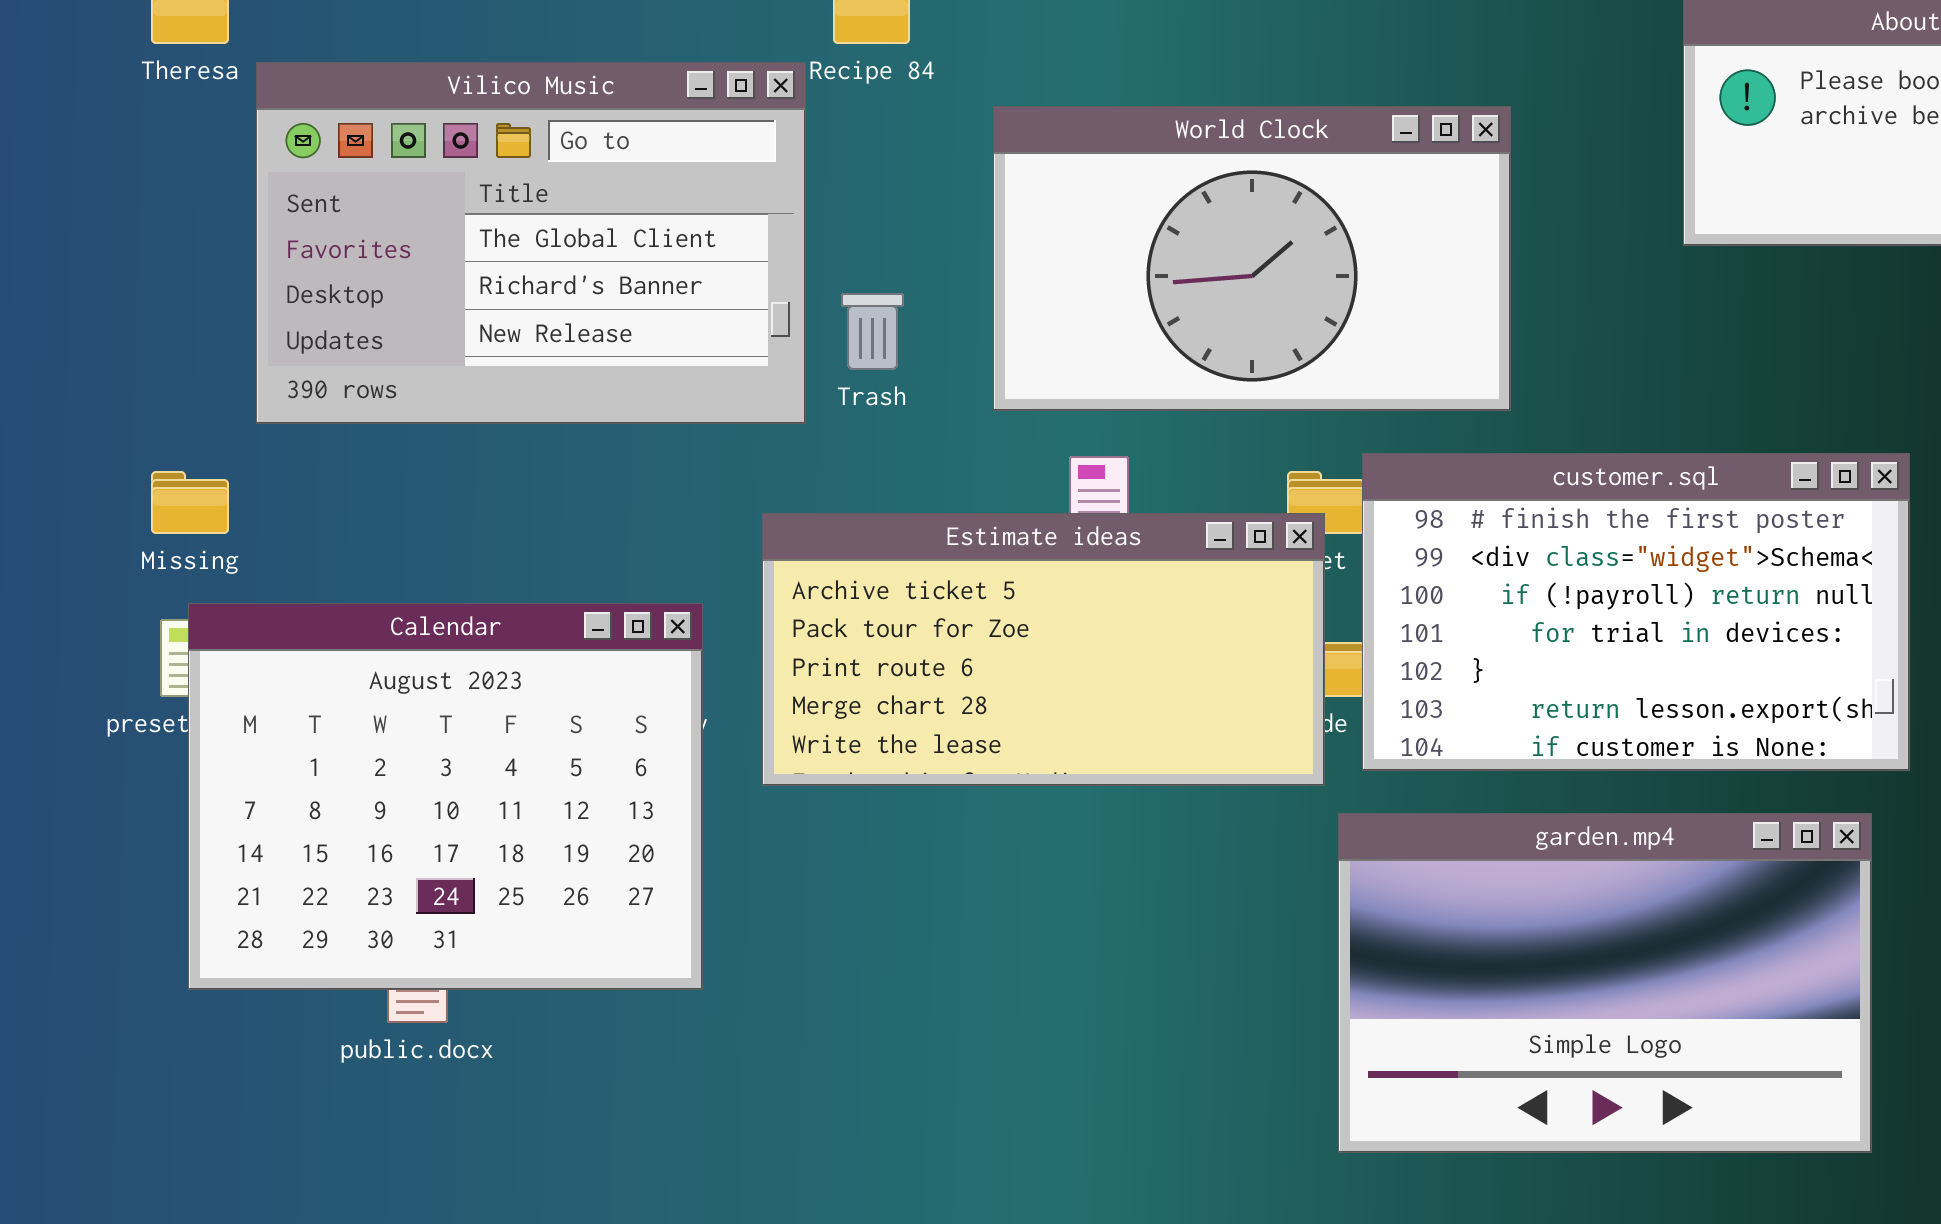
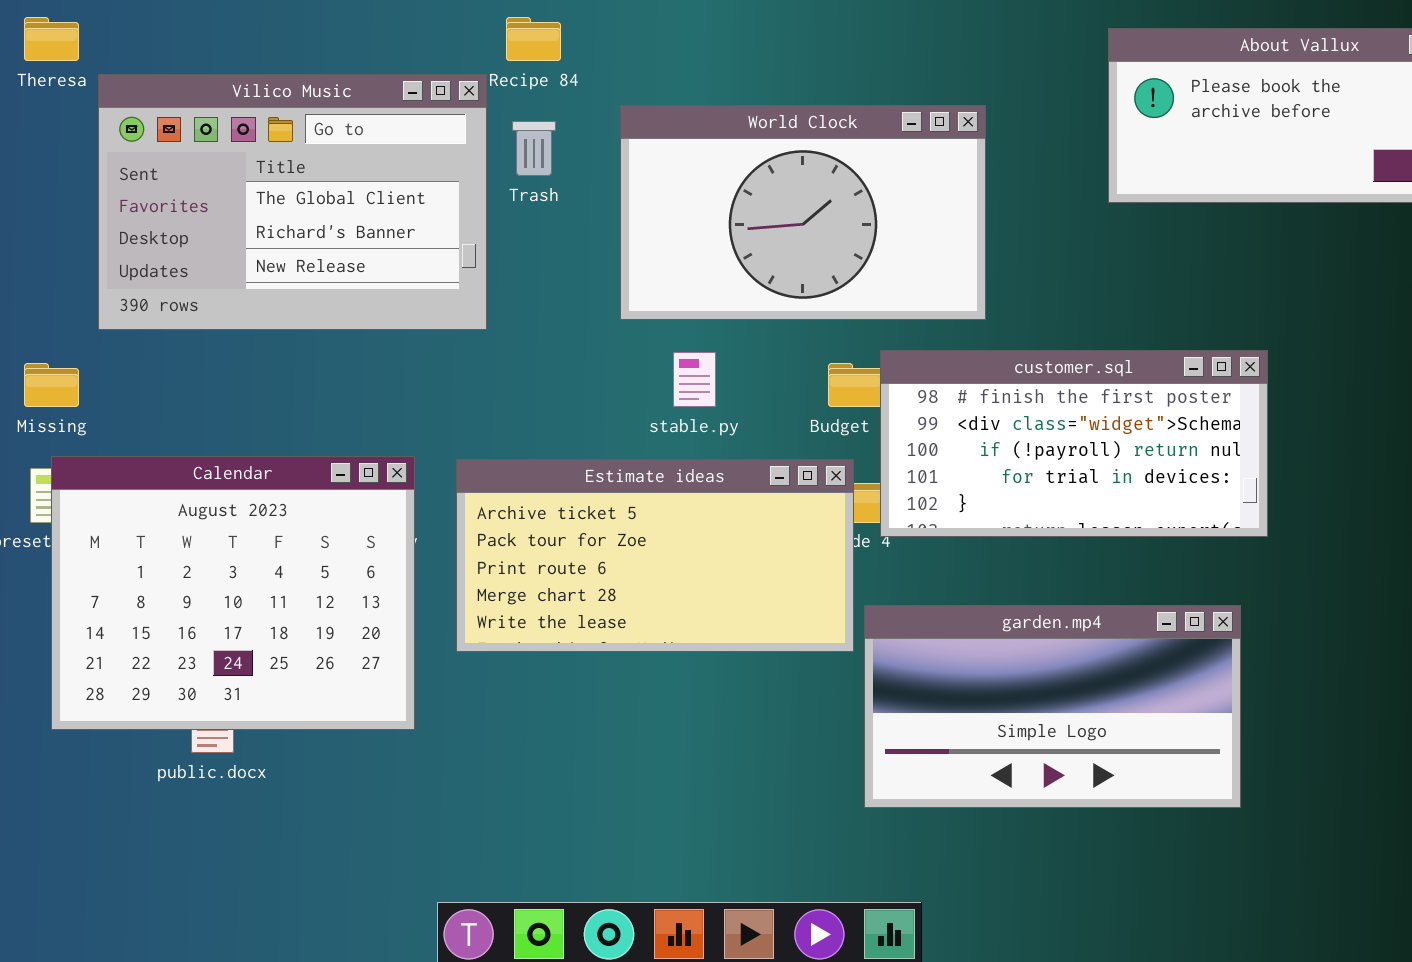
Trash: [841,293,904,370] -> [512,121,556,176], moved
customer.sql: [1362,453,1910,771] -> [880,350,1268,537], resized
Estimate ideas: [762,513,1325,786] -> [456,459,854,652], moved
garden.mp4: [1338,813,1872,1153] -> [864,605,1241,808], resized

